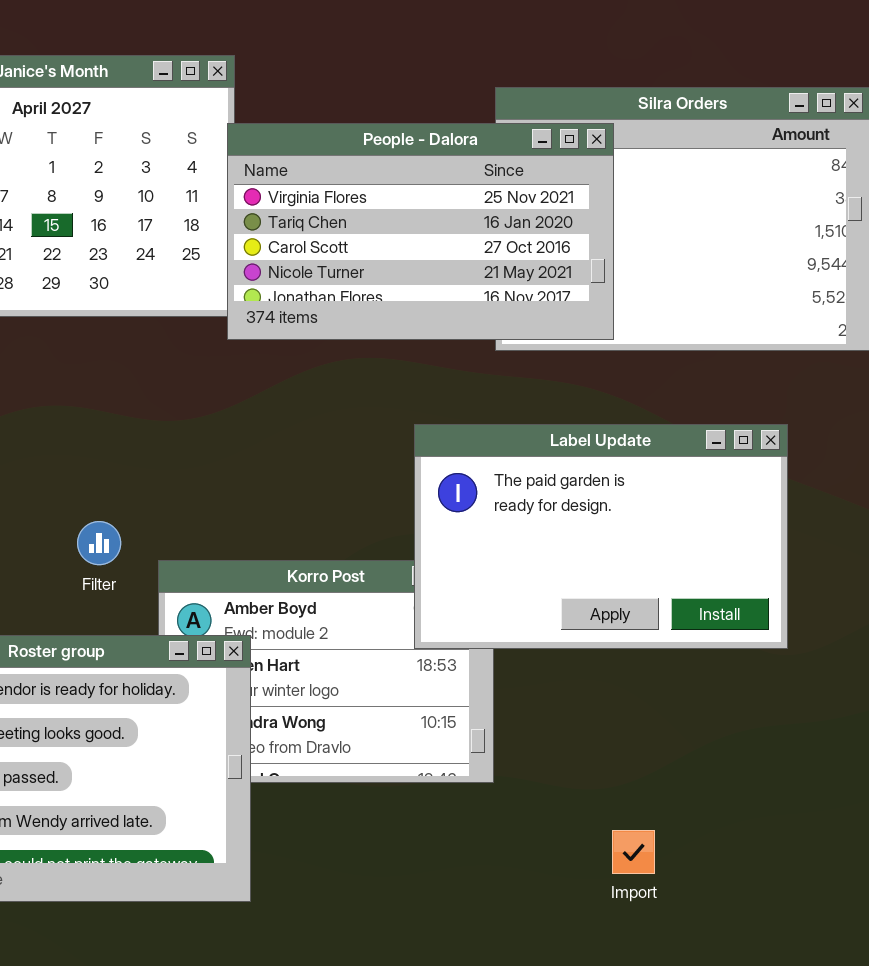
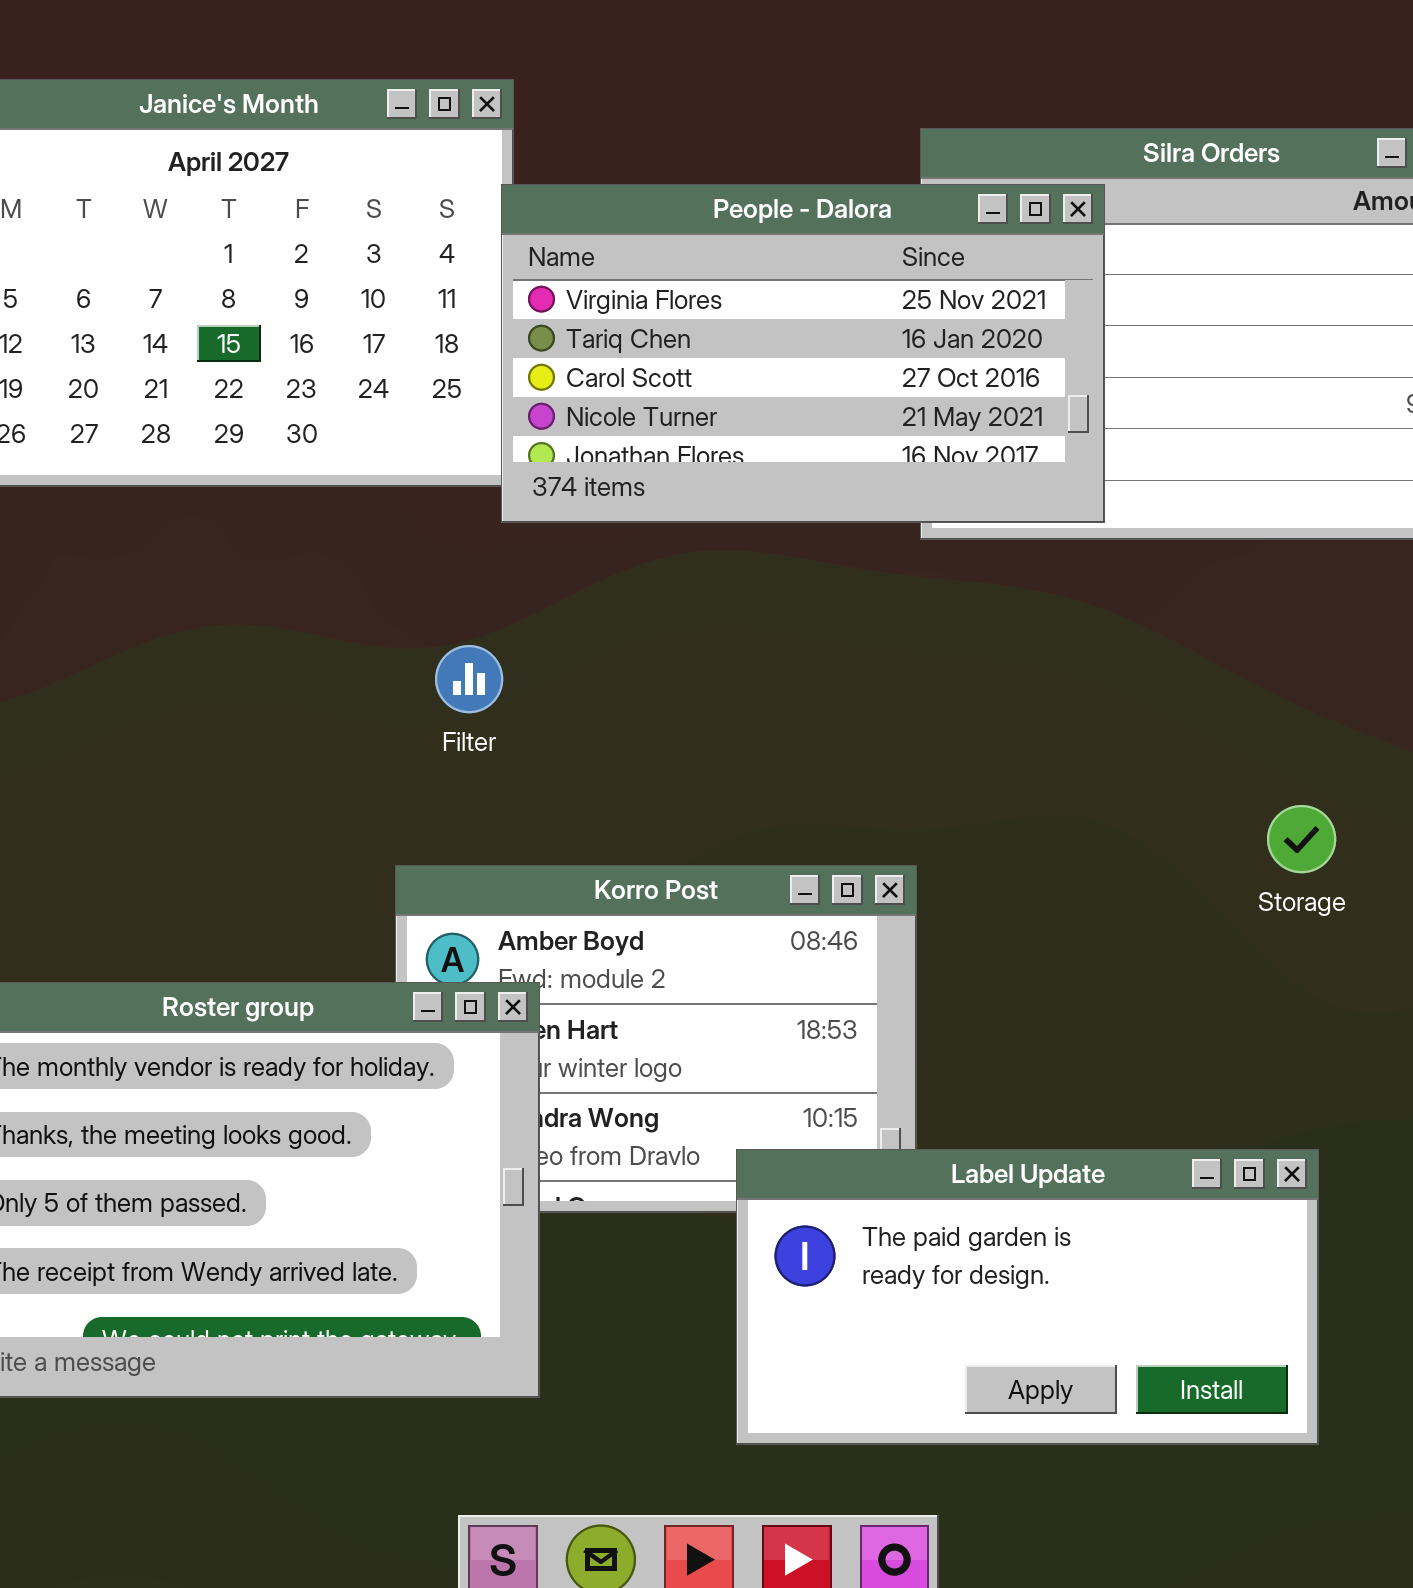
Label Update: [414,424,788,649] -> [736,1149,1319,1445], moved, resized
Filter: [77,521,121,565] -> [435,645,503,713], moved

